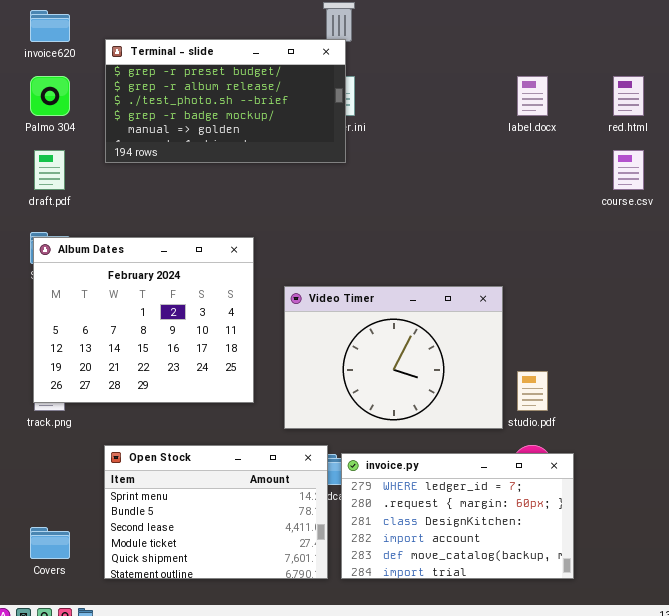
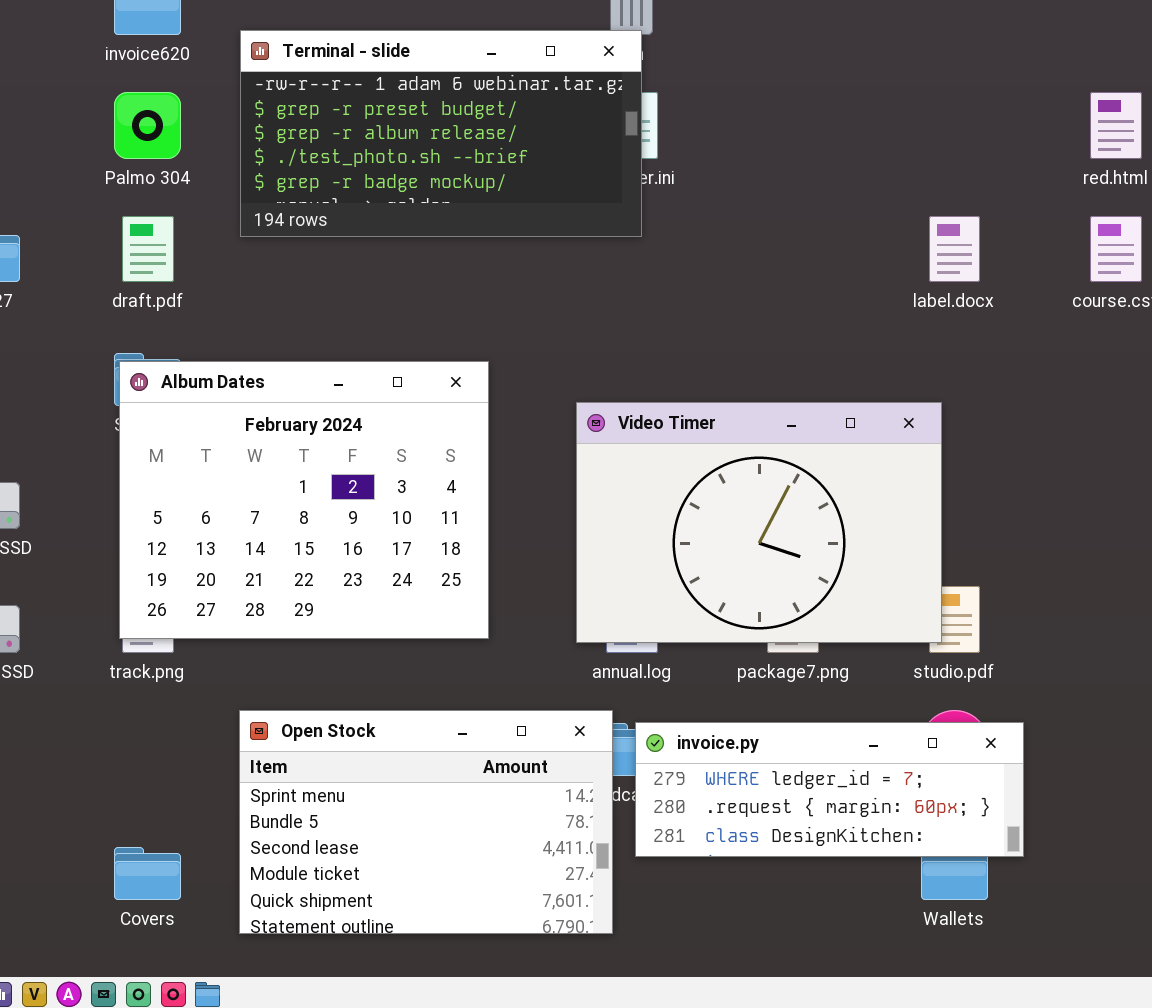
Terminal - slide: [105,39,346,163] -> [240,30,642,237], scrolled up 1 row
label.docx: [517,76,548,116] -> [929,216,980,282], moved
Video Timer: [284,286,503,429] -> [576,402,942,643], moved
invoice.py: [341,453,574,579] -> [635,722,1024,857], resized

